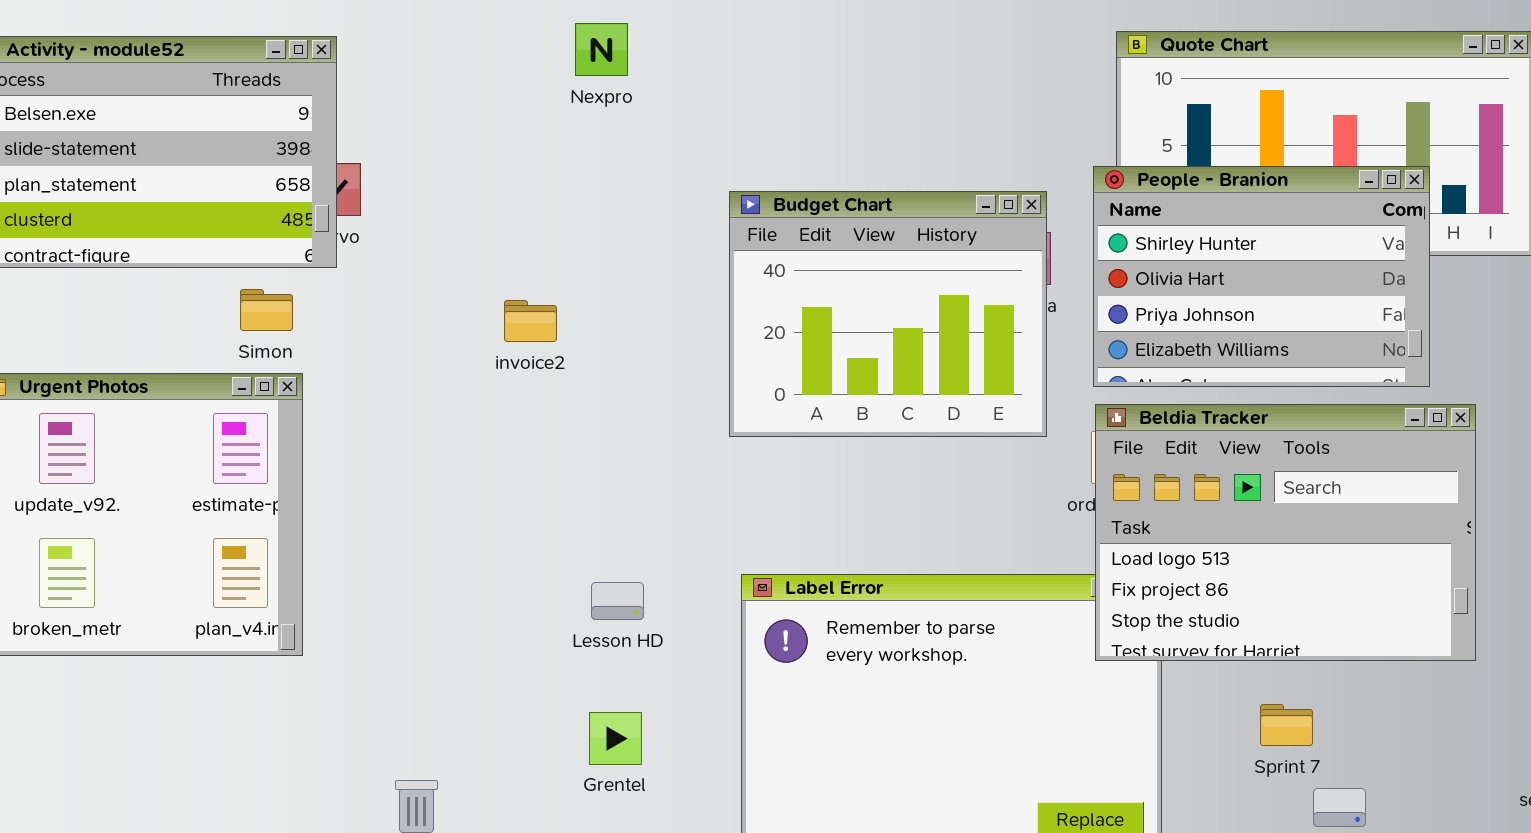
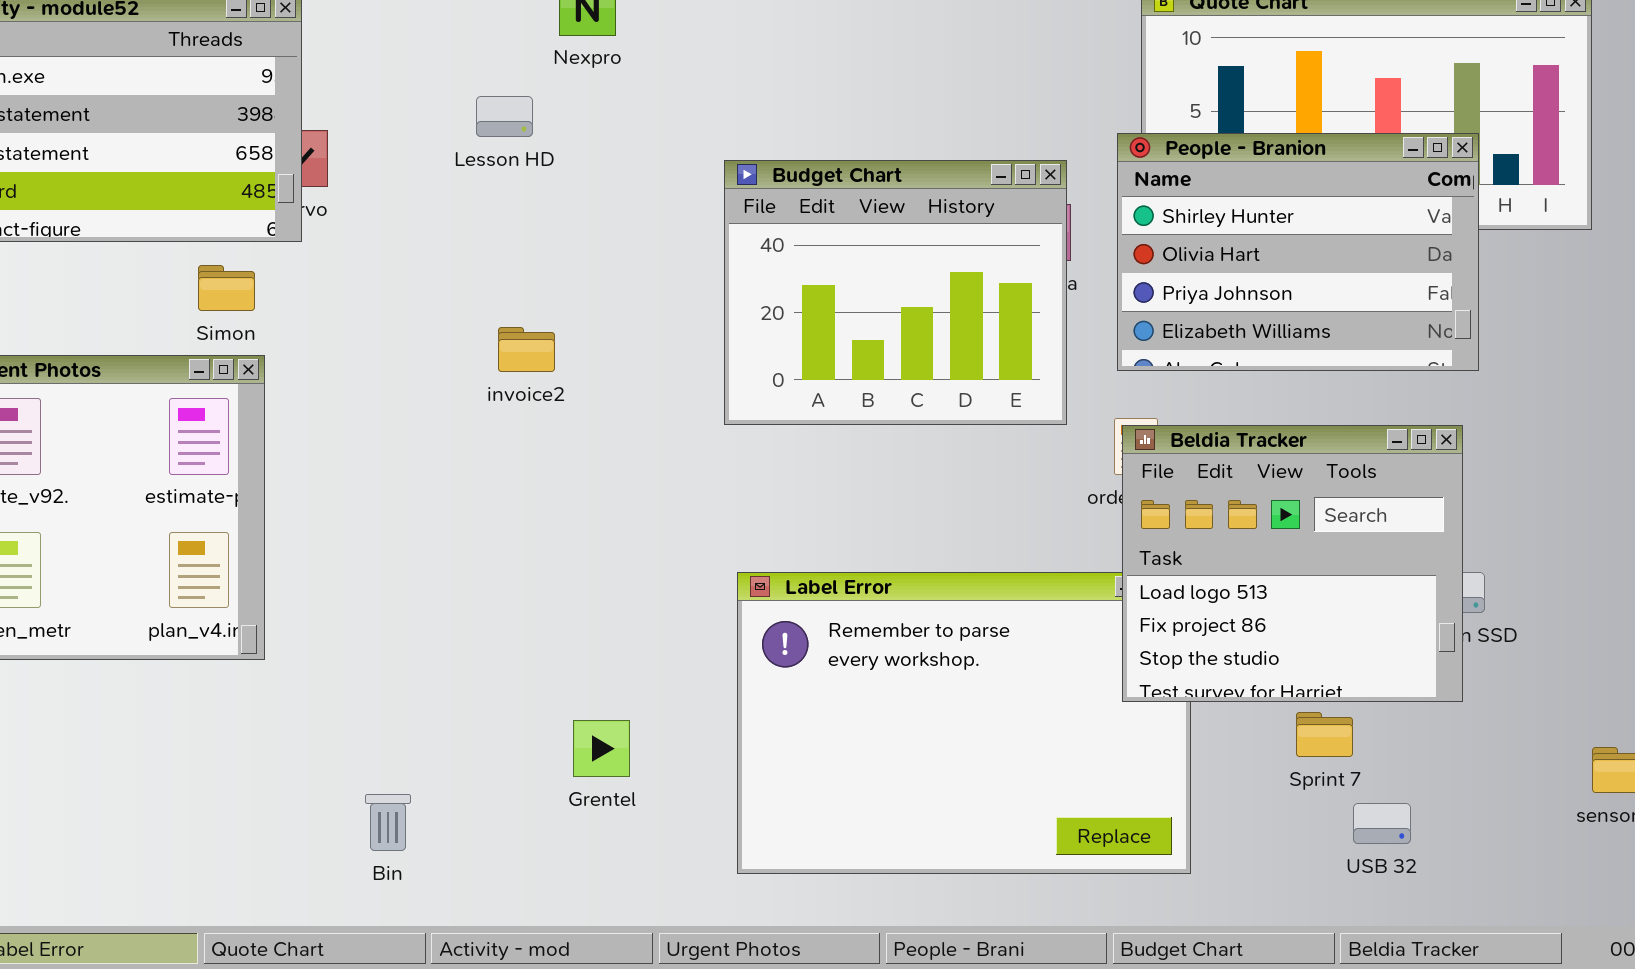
invoice2: [504,300,557,342] -> [498,327,555,372], moved
Beldia Tracker: [1095,404,1476,661] -> [1122,425,1463,702], moved, resized
Lesson HD: [591,582,644,620] -> [476,96,533,137], moved

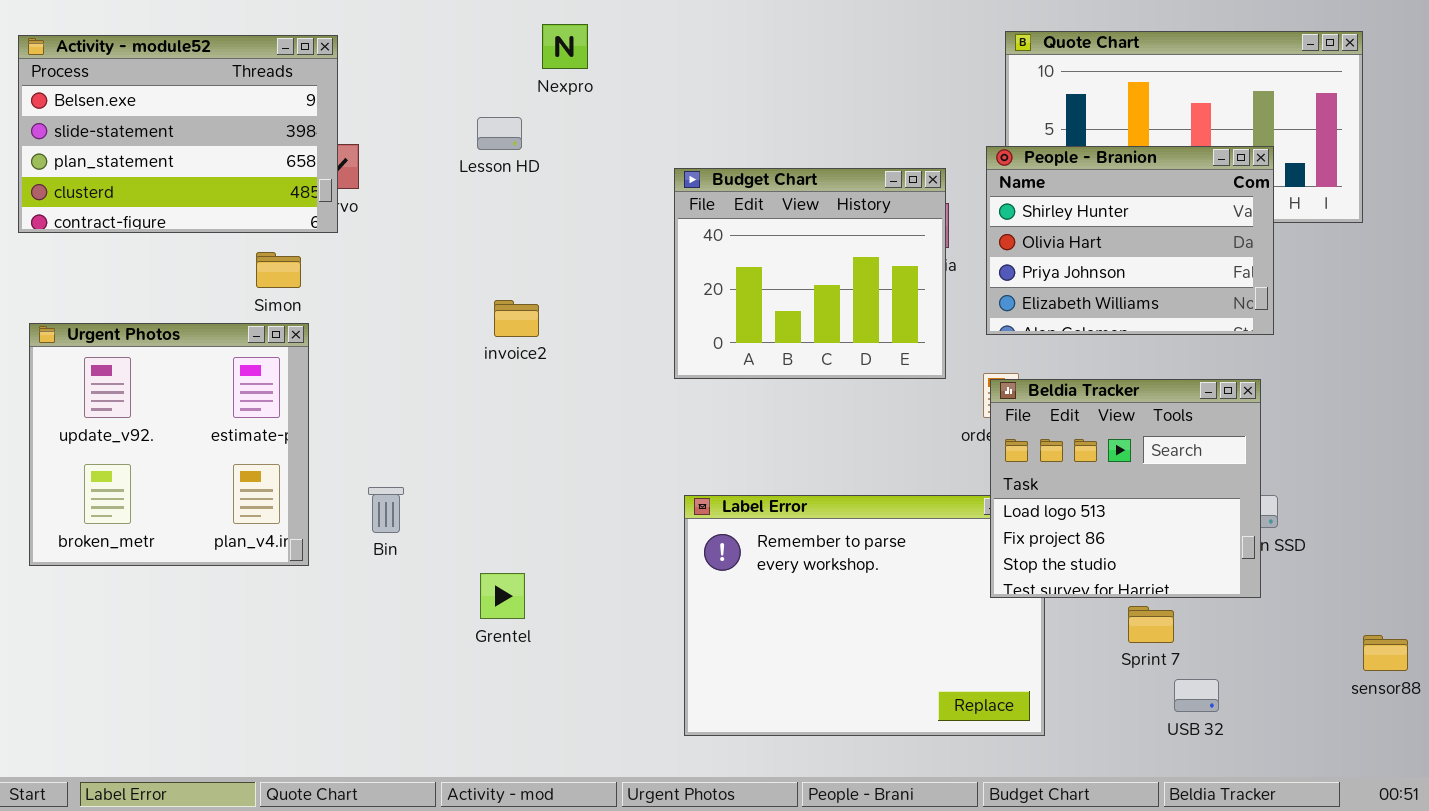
Grentel: [573,720,630,777] -> [480,573,525,619], moved
Bin: [365,794,411,851] -> [368,487,404,533], moved

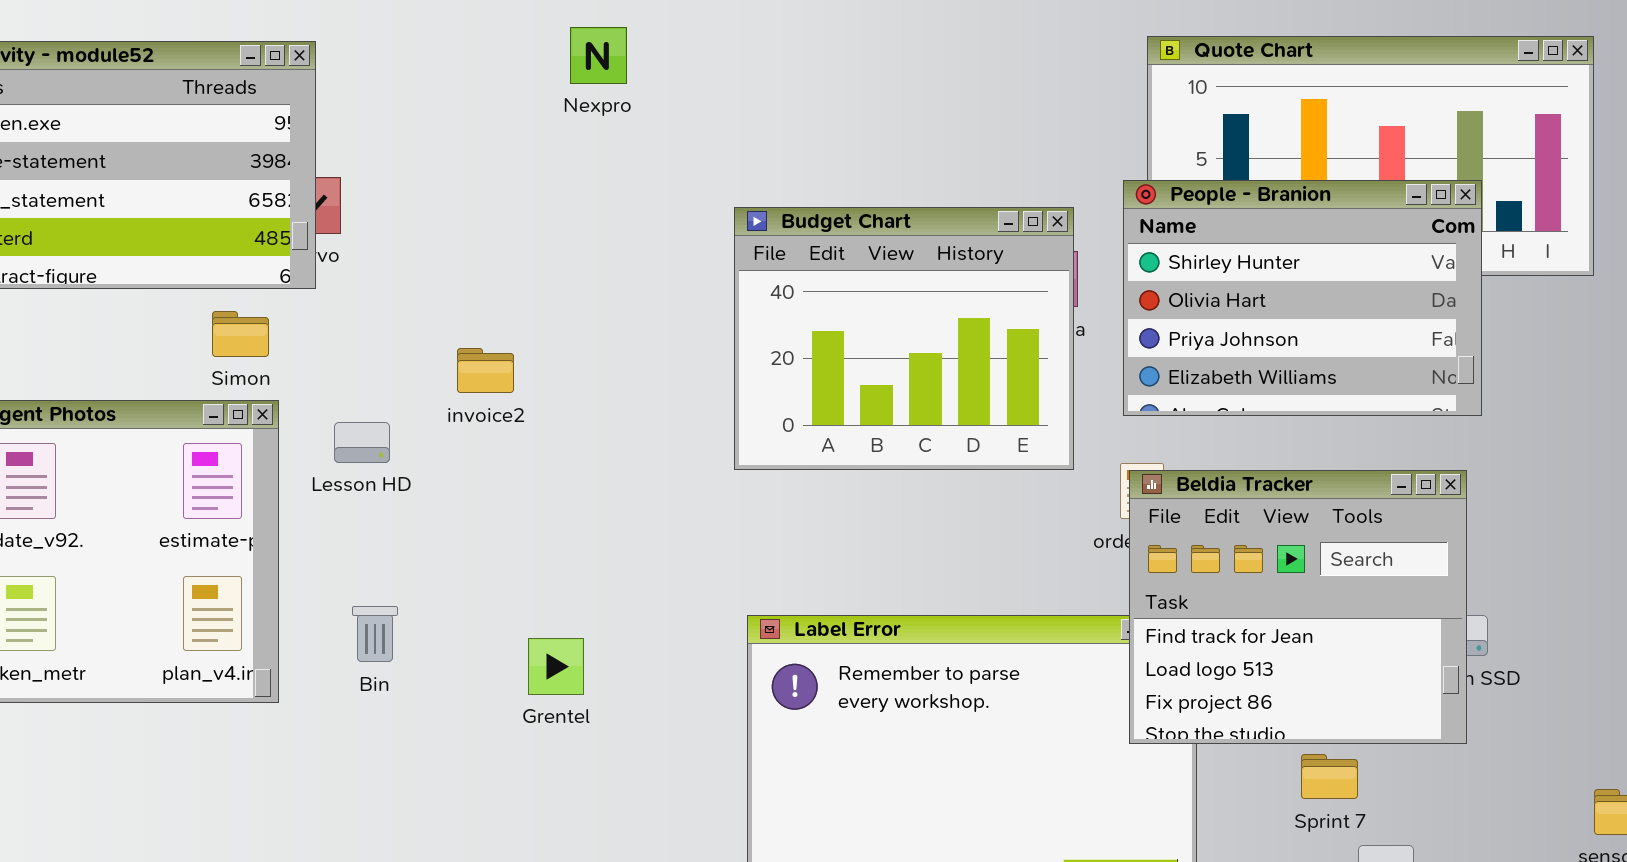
Lesson HD: [477,117,522,150] -> [334,422,390,463], moved
invoice2: [494,300,539,337] -> [457,348,514,393], moved
Beldia Tracker: [990,379,1261,598] -> [1129,470,1467,744], scrolled up 1 row
Grentel: [480,573,525,619] -> [528,638,584,695], moved

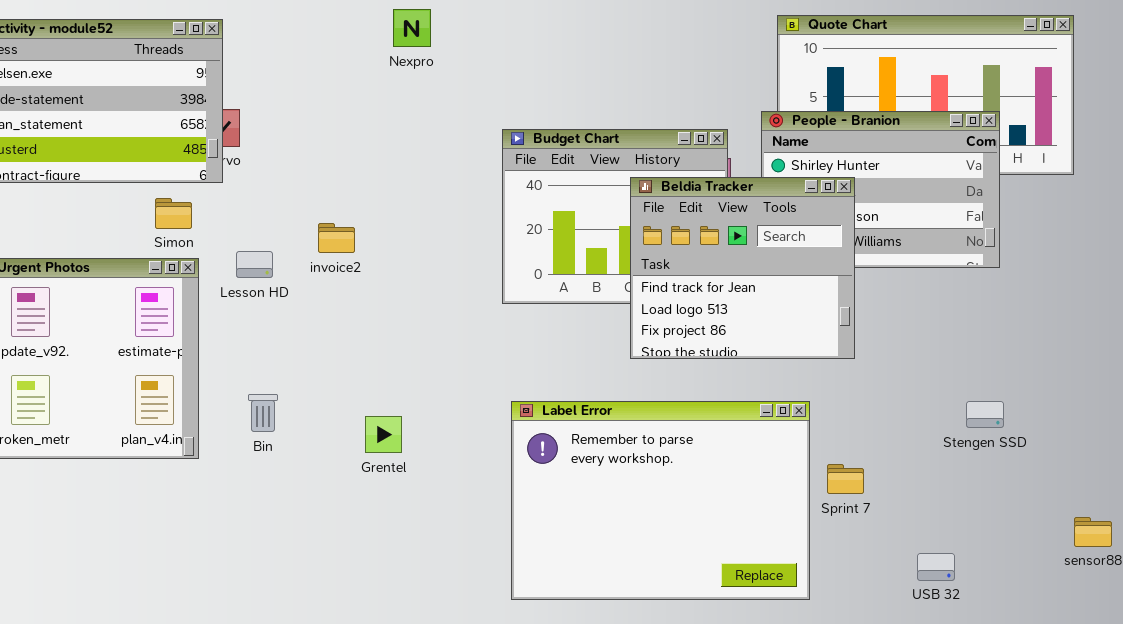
Lesson HD: [334,422,390,463] -> [236,251,273,278], moved
Beldia Tracker: [1129,470,1467,744] -> [630,177,855,359], moved
Sprint 7: [1301,754,1358,799] -> [827,464,864,494], moved

